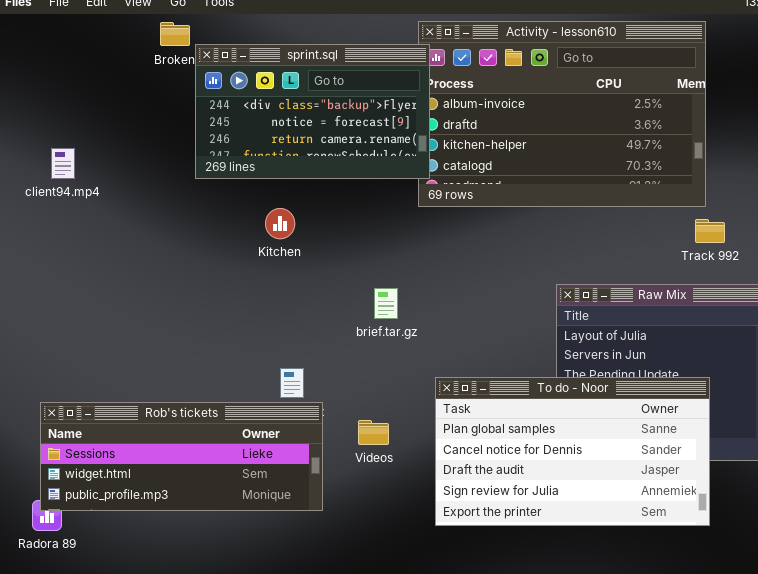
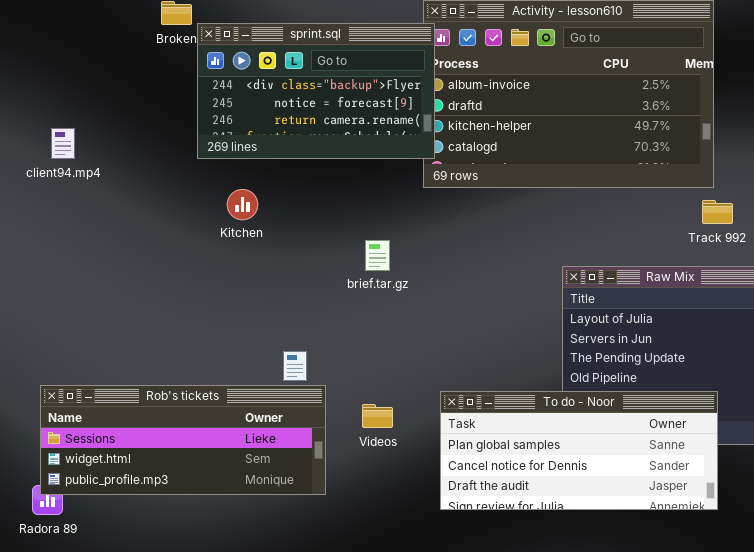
Kitchen: [265,208,295,239] -> [227,189,258,220], moved
brief.tar.gz: [374,288,398,319] -> [365,240,390,271], moved
To do - Noor: [435,377,710,526] -> [440,391,718,510], resized

